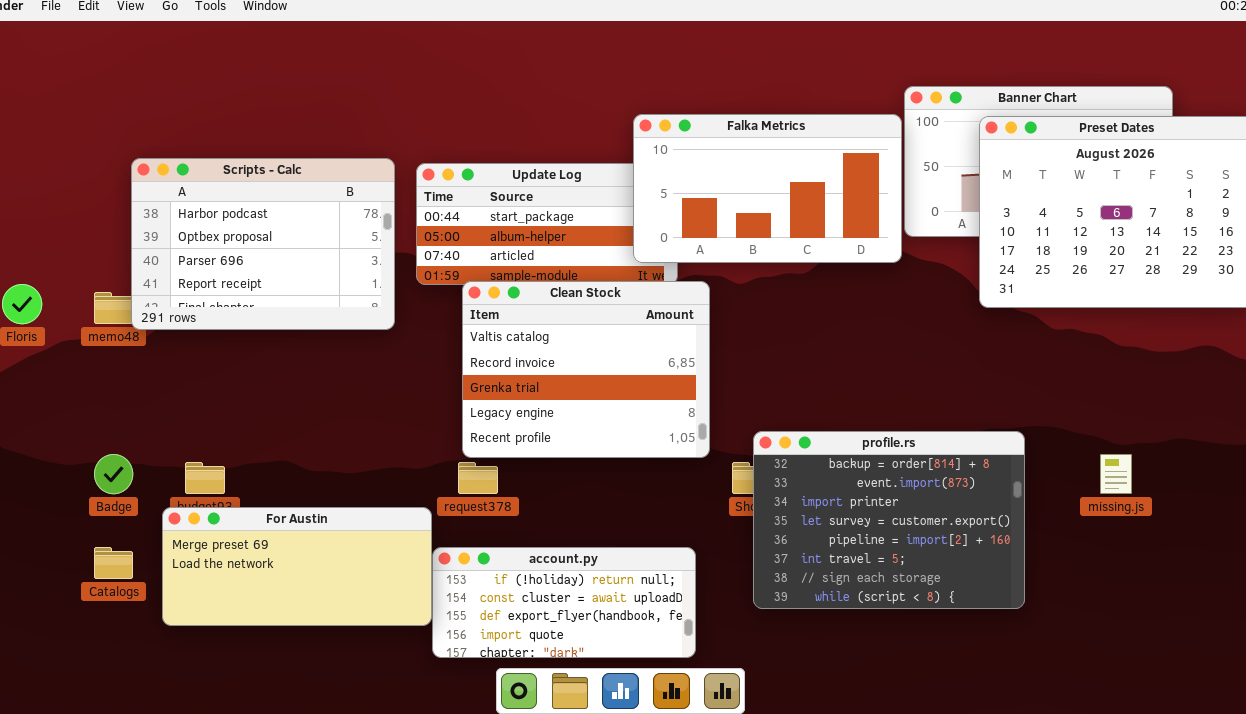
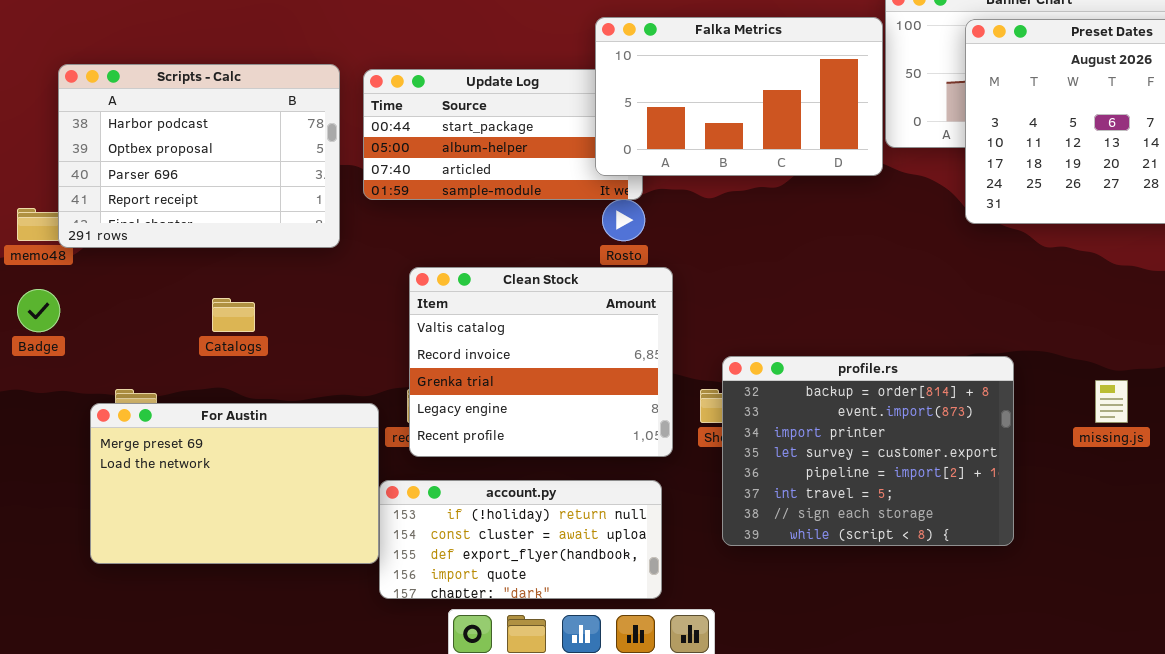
Clean Stock: [462,281,710,458] -> [409,267,673,457], moved
Badge: [94,454,133,494] -> [17,289,60,332], moved
For Austin: [162,507,432,626] -> [90,403,379,564], resized
Catalogs: [94,547,133,579] -> [212,298,255,332], moved

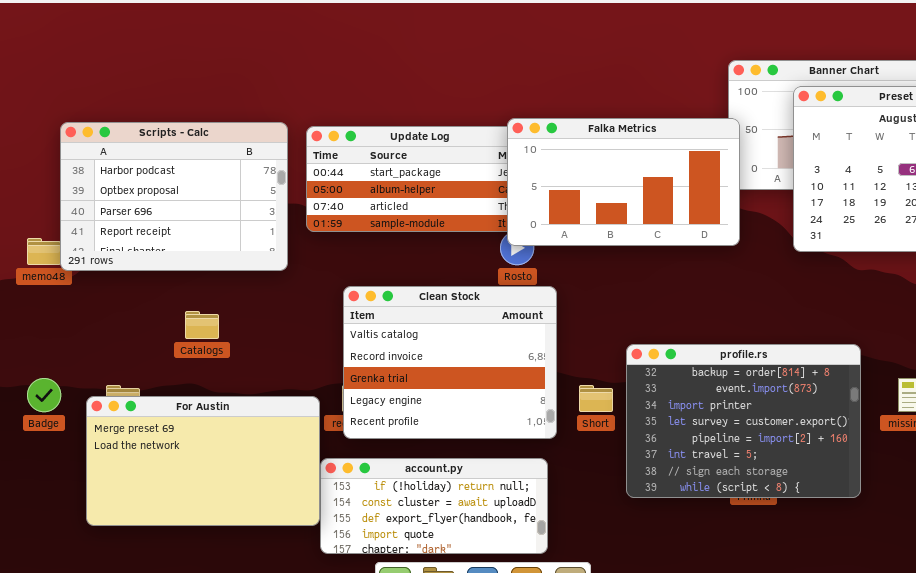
Falka Metrics: [595,17,883,176] -> [507,118,740,246], moved
Badge: [17,289,60,332] -> [27,378,61,412], moved
profile.rs: [722,356,1014,546] -> [626,344,861,498], moved

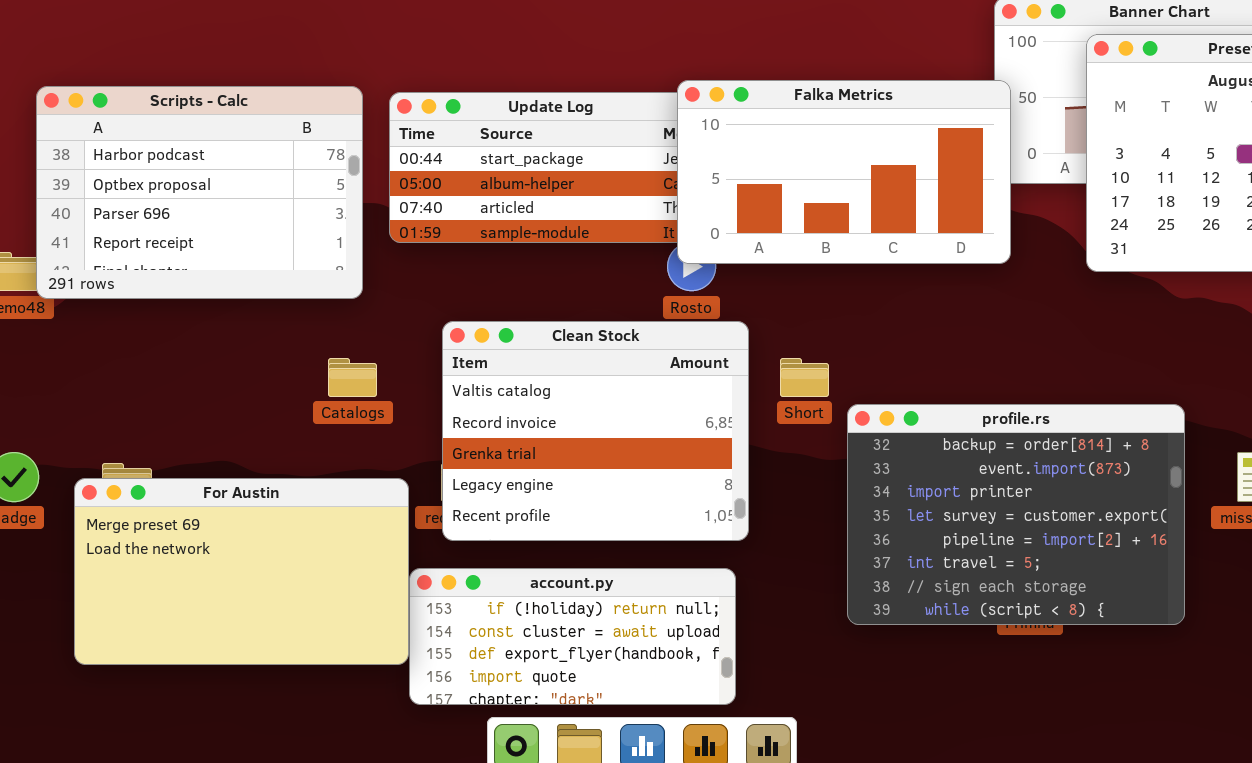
Catalogs: [185,311,219,339] -> [328,358,377,397], moved
Short: [579,385,613,412] -> [780,358,829,397], moved

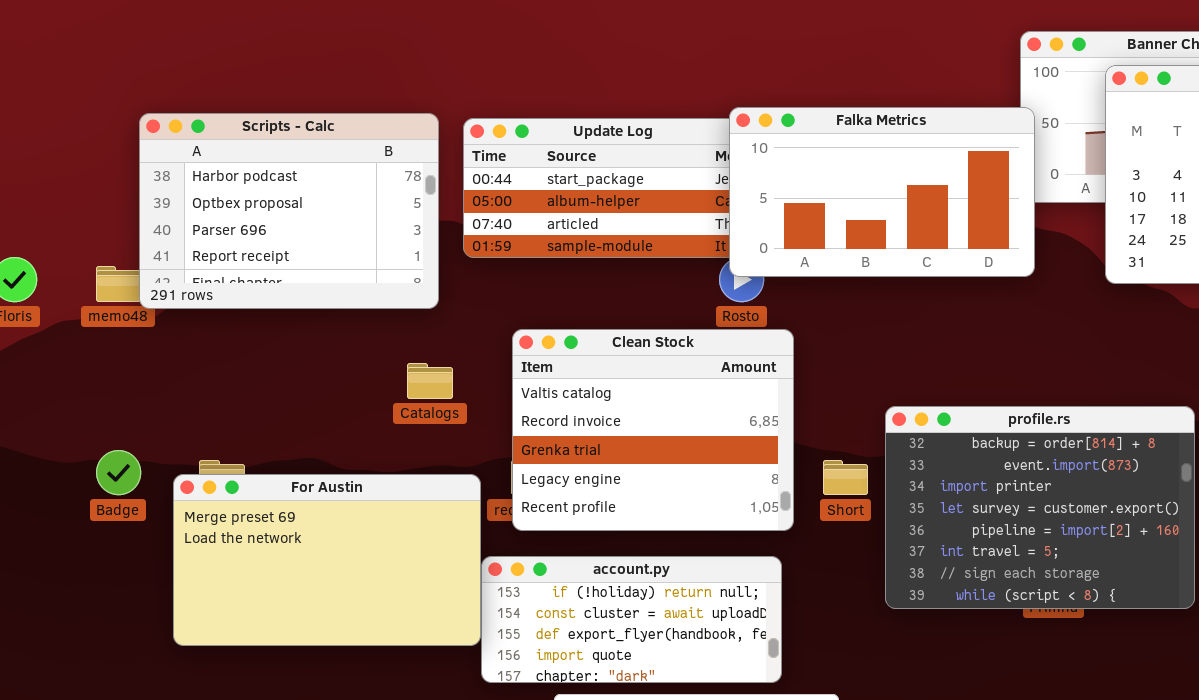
Short: [780,358,829,397] -> [823,460,868,495], moved

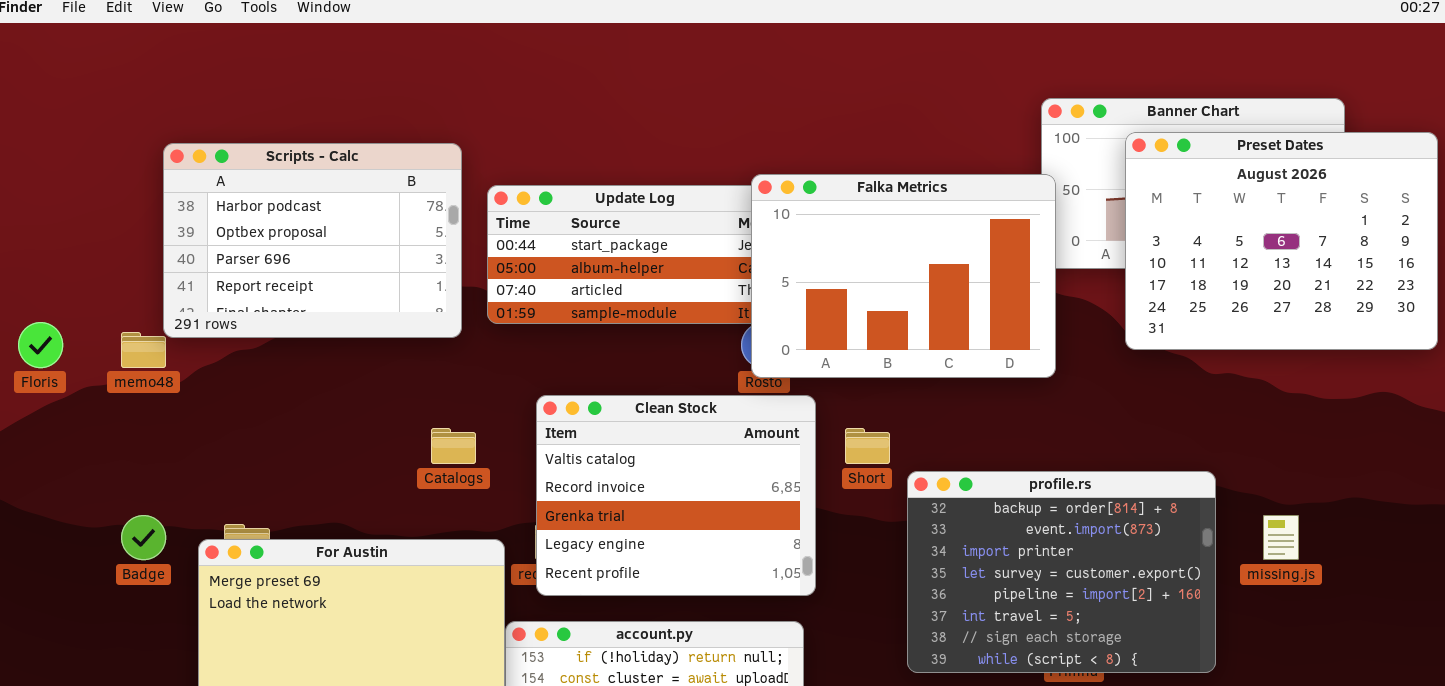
Falka Metrics: [729,107,1035,277] -> [751,174,1056,378], resized
Scripts - Calc: [139,113,439,309] -> [163,143,462,338], moved
Short: [823,460,868,495] -> [845,428,890,464], moved

